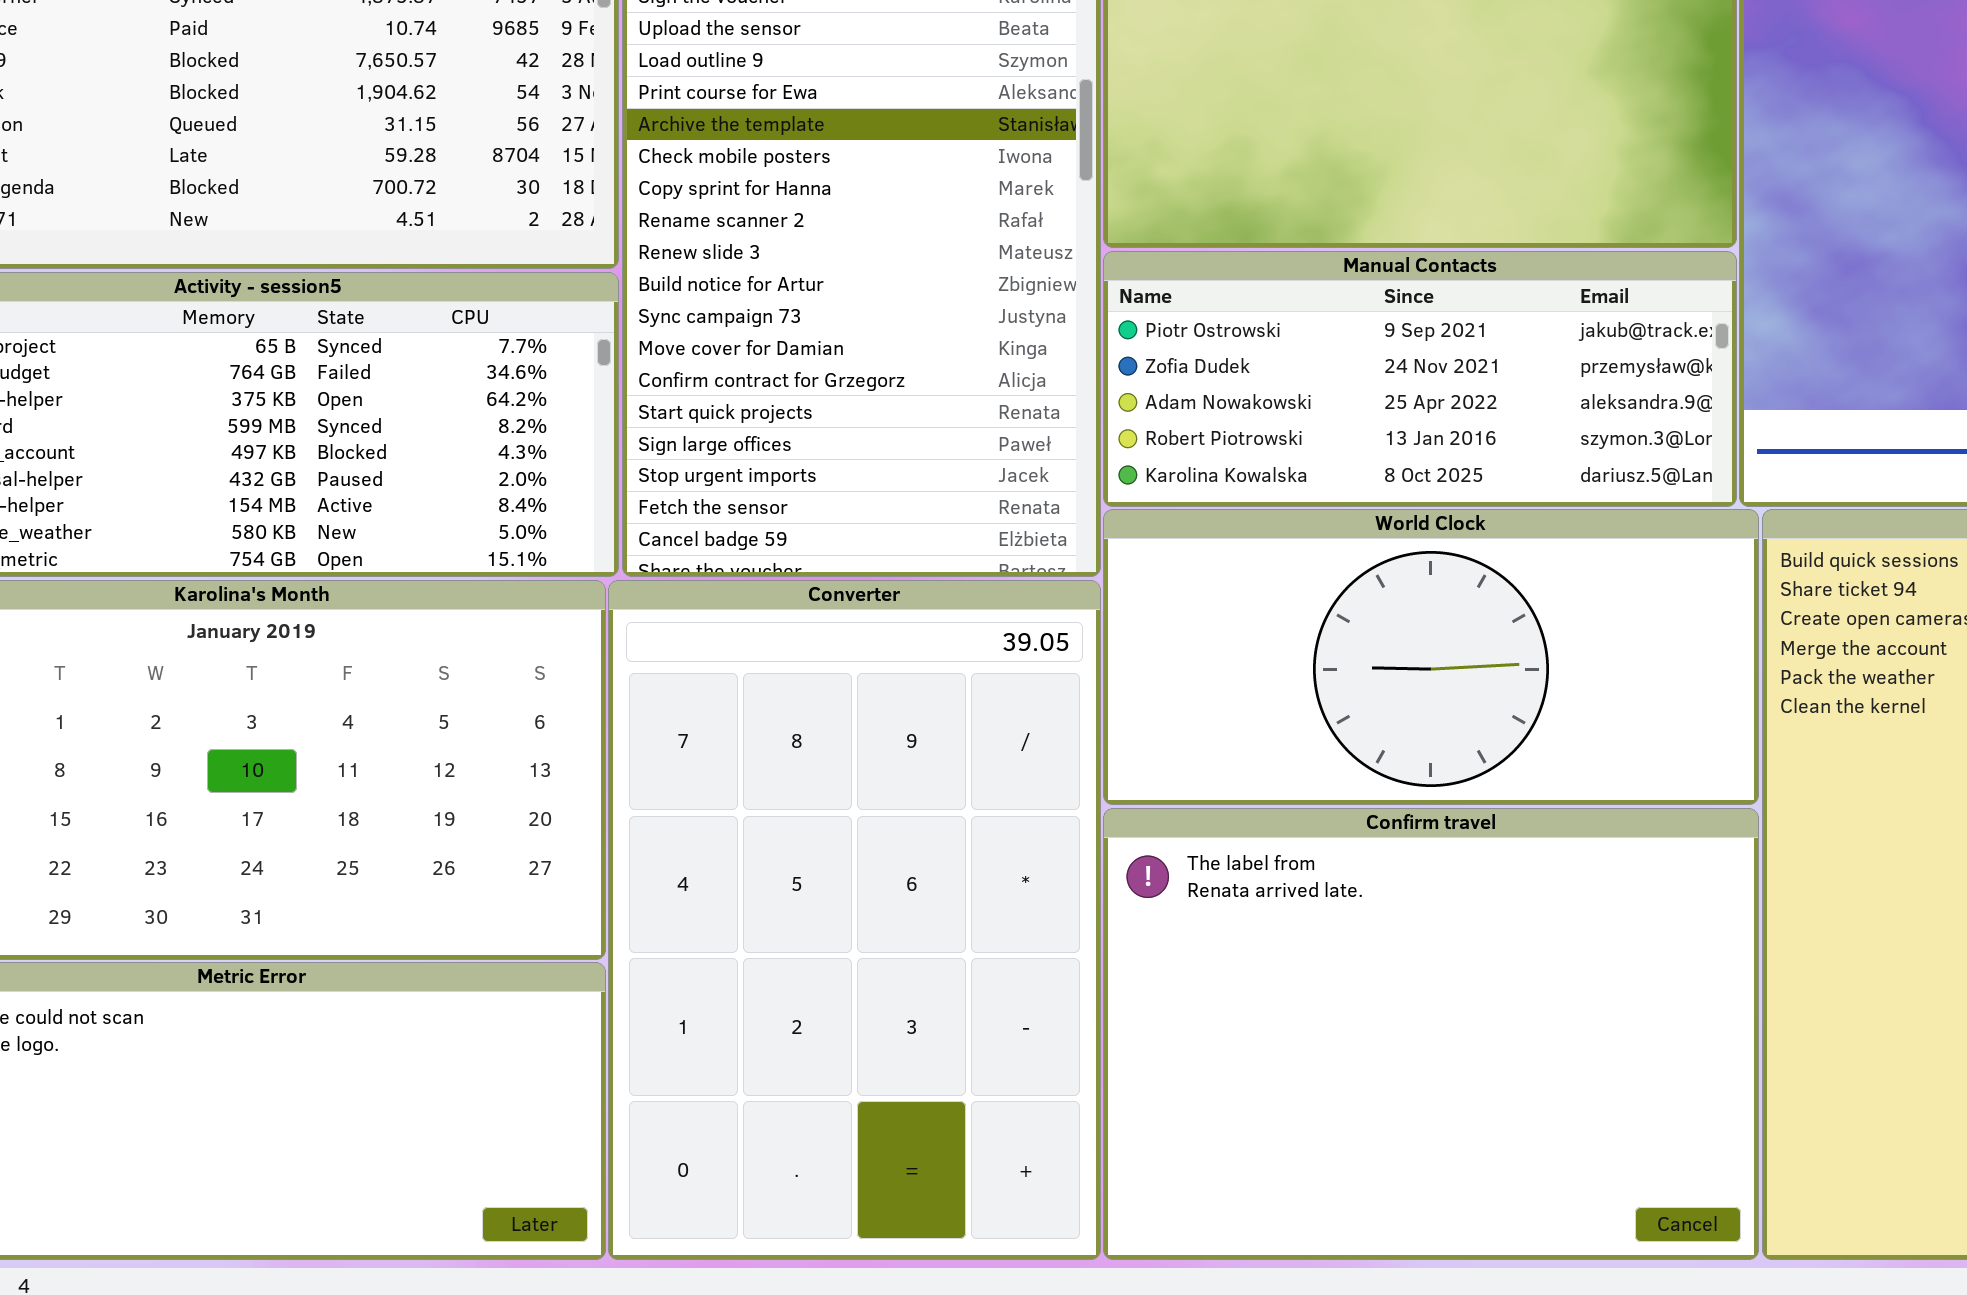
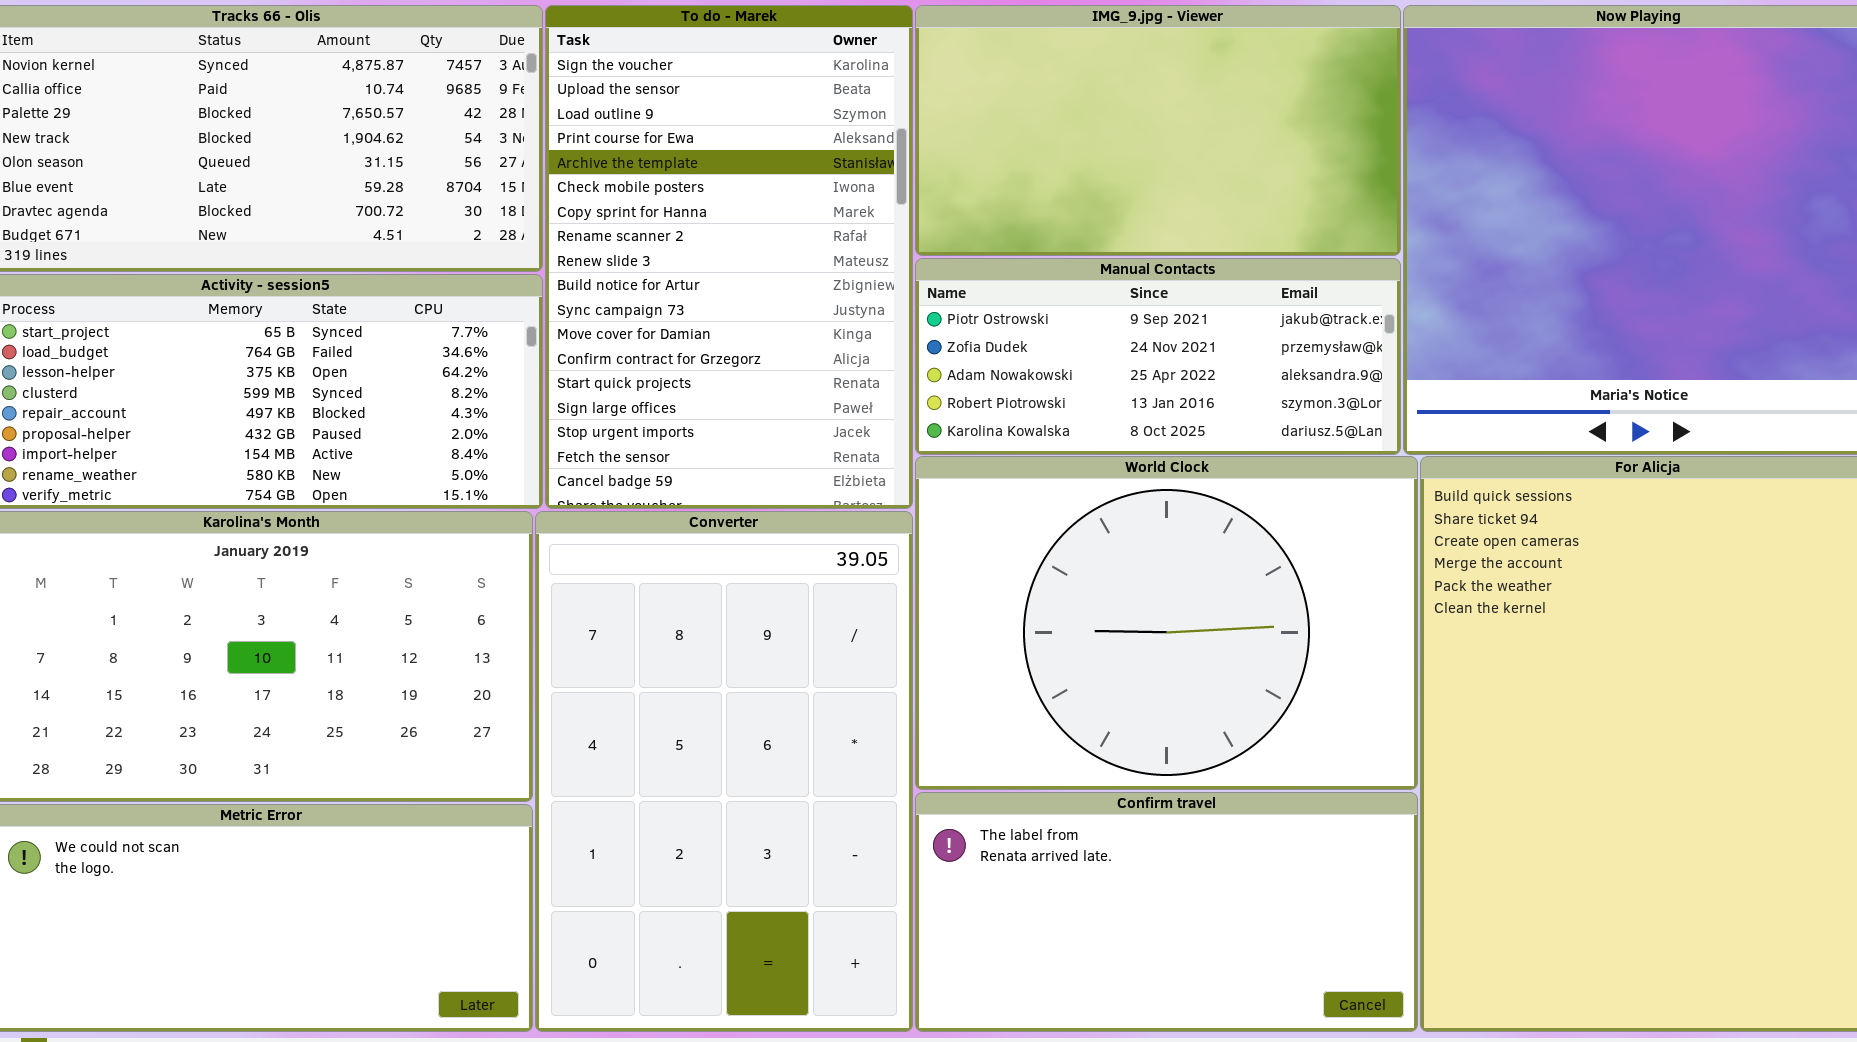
World Clock: [1103,509,1759,805] -> [915,456,1418,790], resized
Confirm travel: [1103,808,1759,1260] -> [915,792,1418,1032], resized

